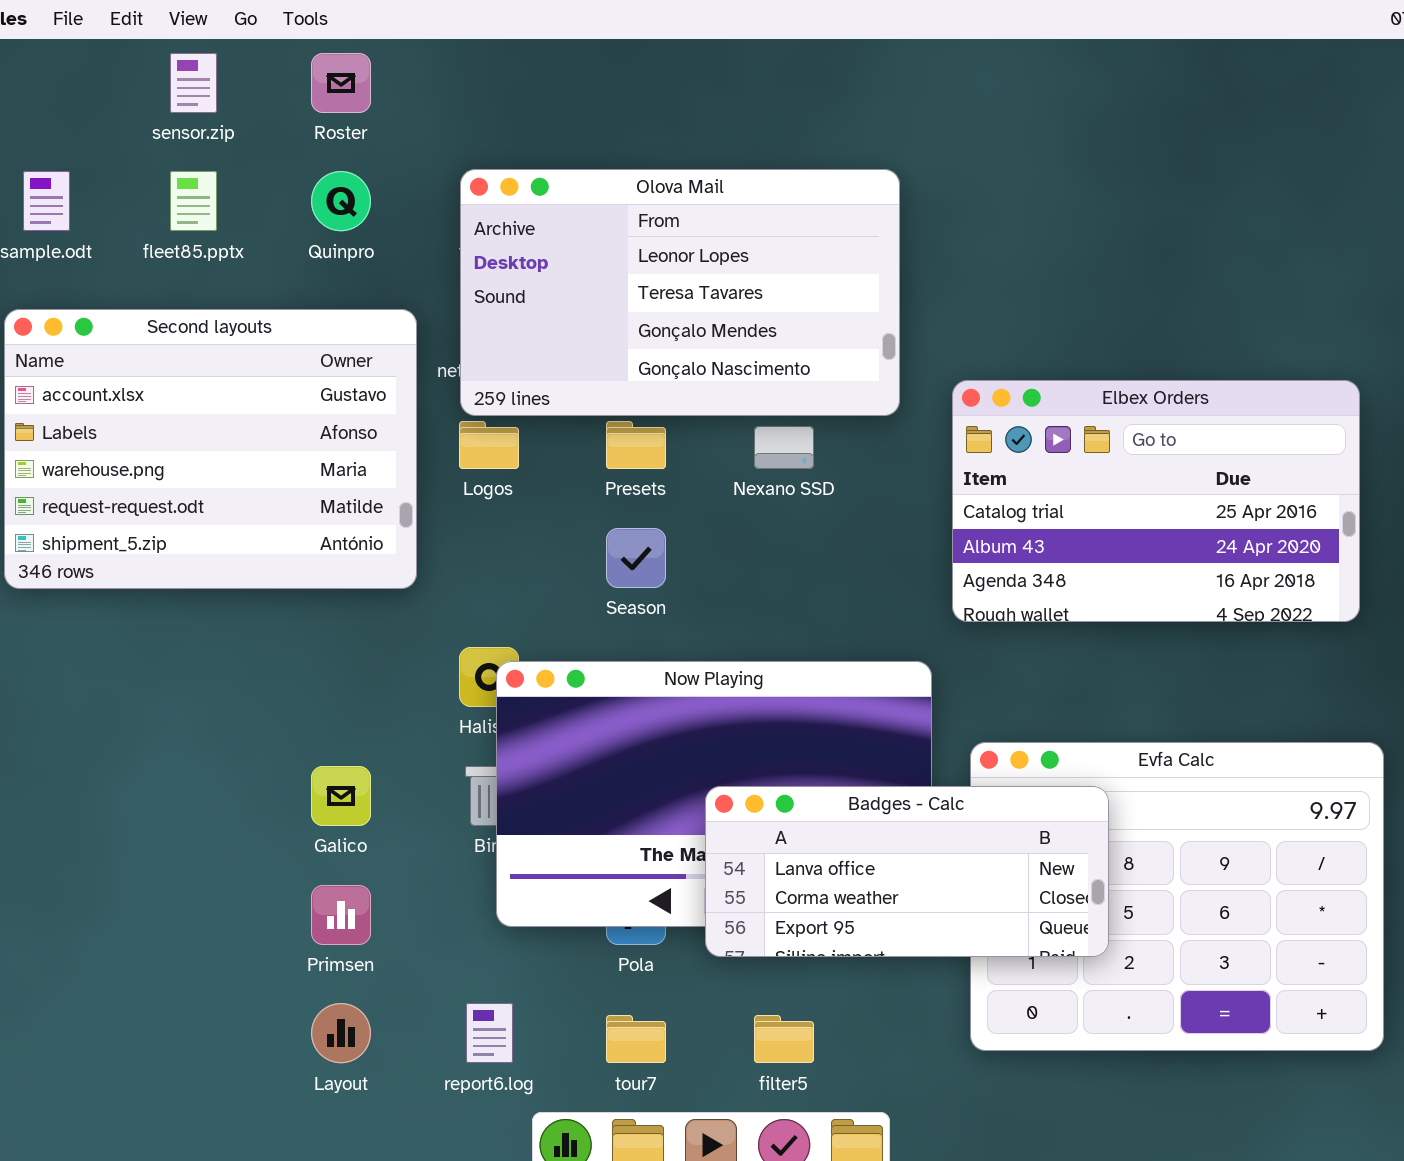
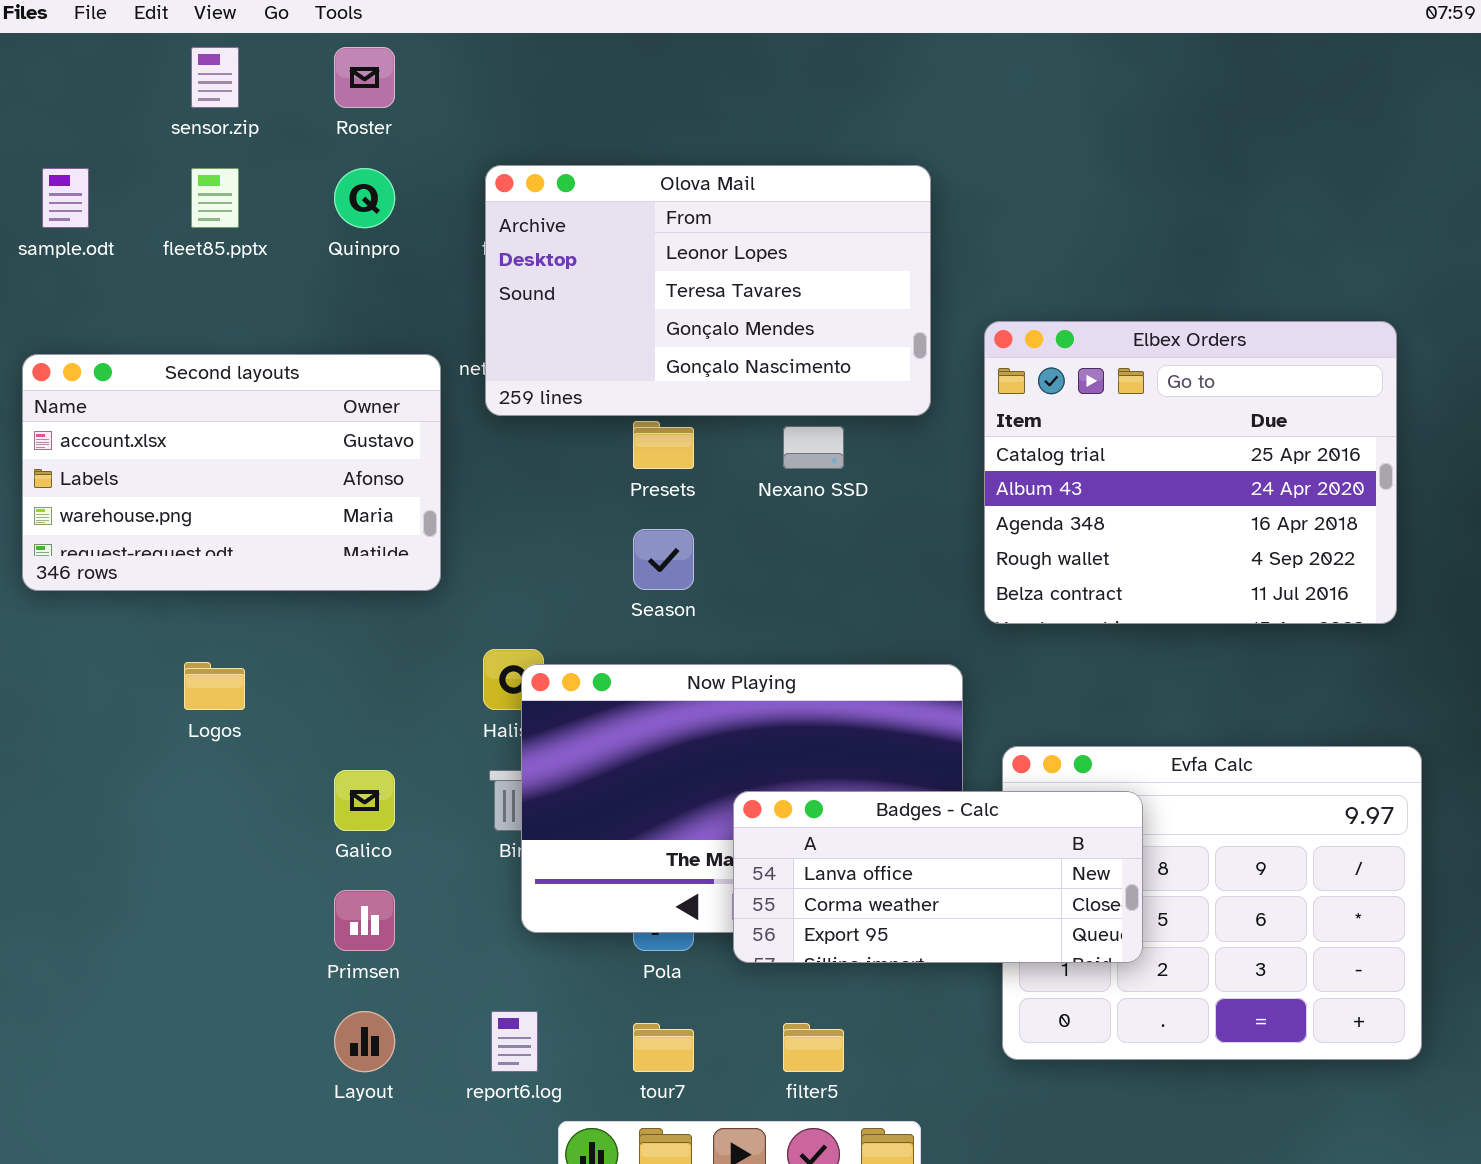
Second layouts: [4,309,417,589] -> [22,354,441,591], resized
Elbex Orders: [952,380,1360,622] -> [984,321,1397,624], resized
Logos: [459,421,519,469] -> [184,662,245,710], moved

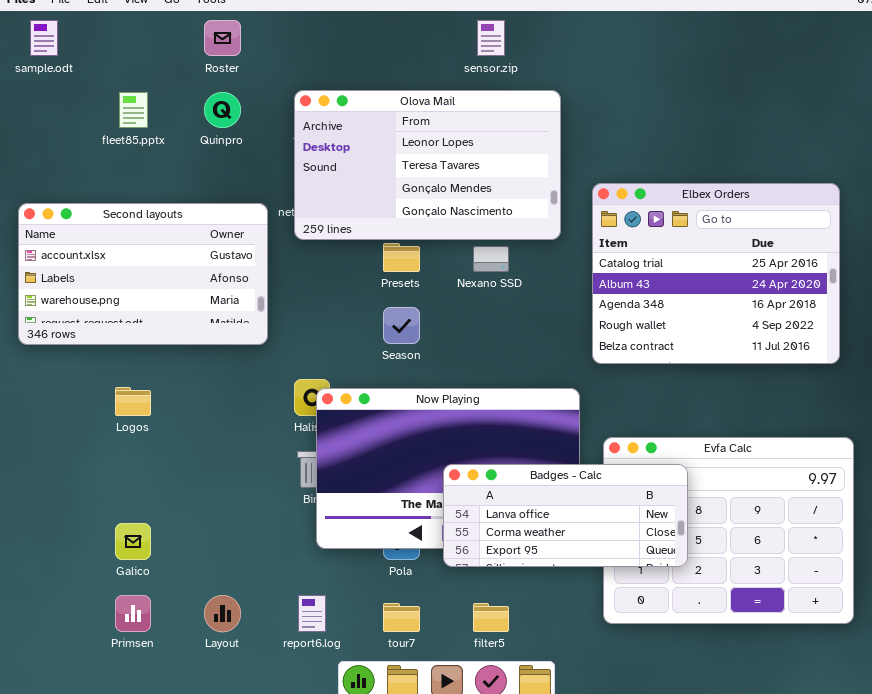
sensor.zip: [191,47,239,108] -> [477,20,505,56], moved
sample.odt: [42,168,89,228] -> [30,20,58,56], moved
Galico: [334,770,395,831] -> [115,523,151,560], moved
Primsen: [334,890,395,951] -> [115,595,151,632], moved

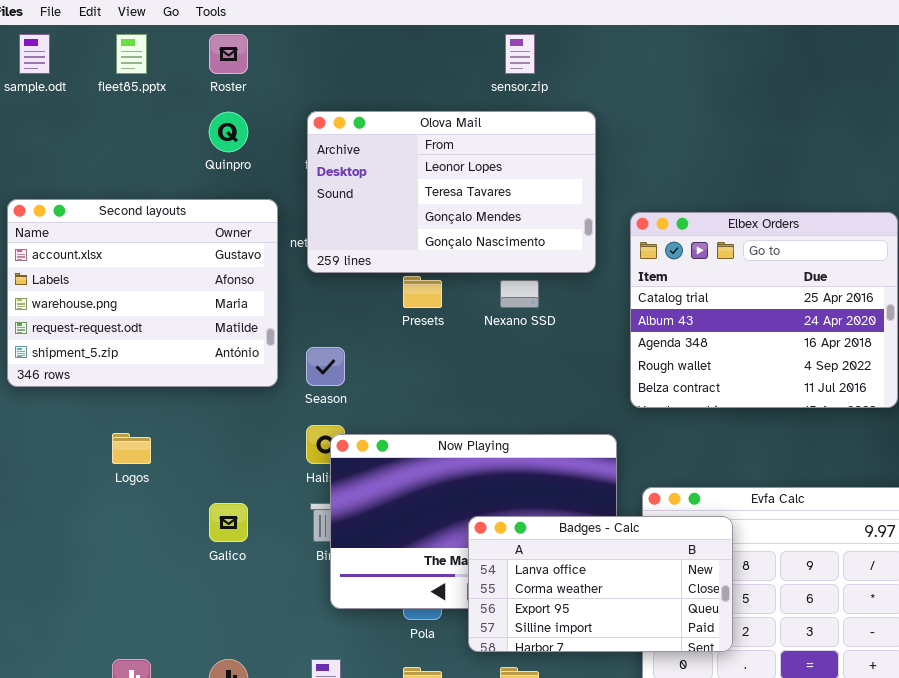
fleet85.pptx: [119,92,148,128] -> [116,34,147,74], moved
Second layouts: [18,203,268,345] -> [7,199,278,387], resized
Season: [383,307,420,344] -> [306,347,345,386], moved
Badges - Calc: [443,464,688,567] -> [468,516,733,652], resized
Galico: [115,523,151,560] -> [209,503,248,542], moved

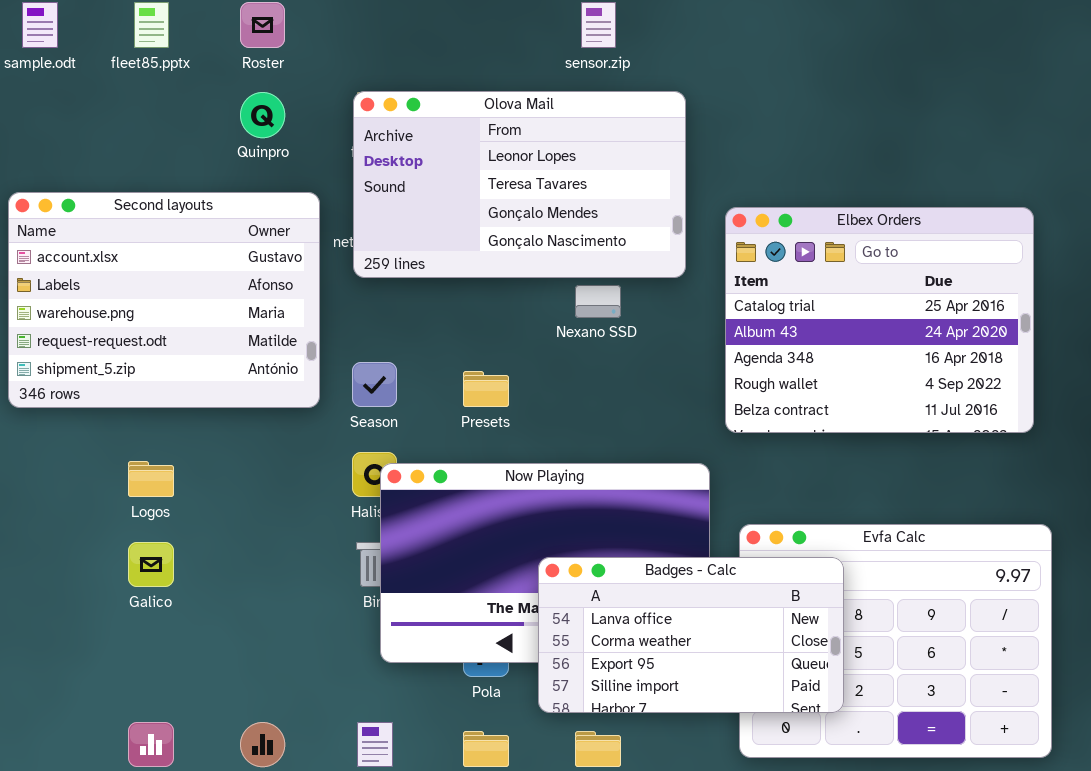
Presets: [403,276,442,308] -> [463,371,509,407], moved
Galico: [209,503,248,542] -> [128,542,174,587], moved

